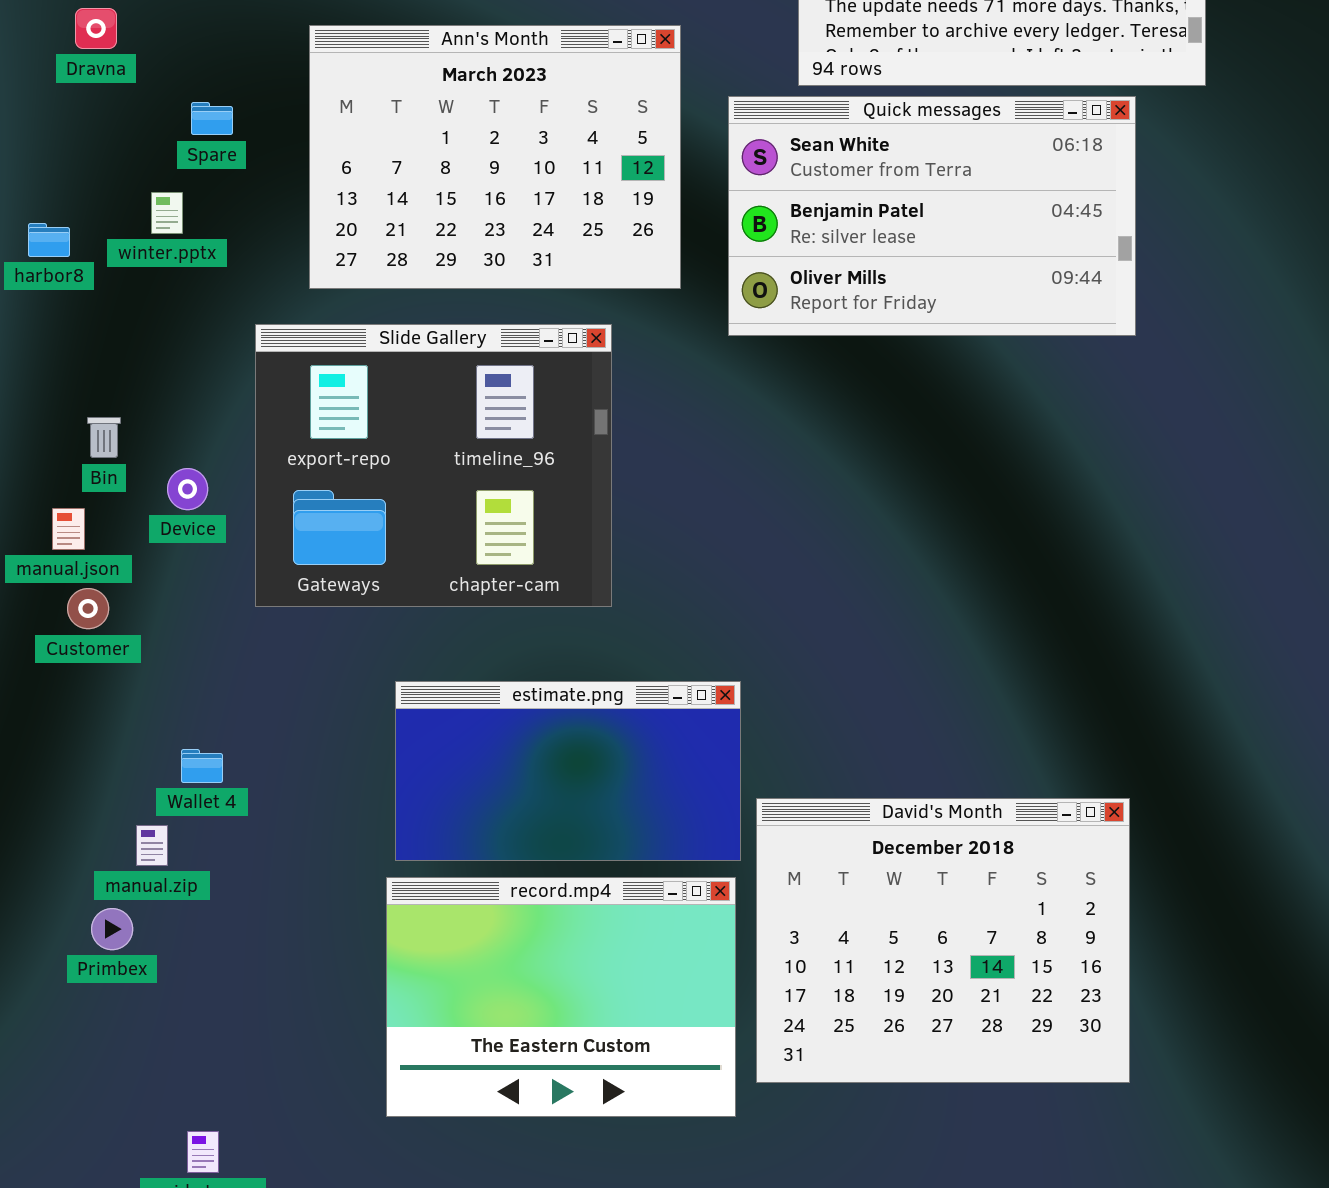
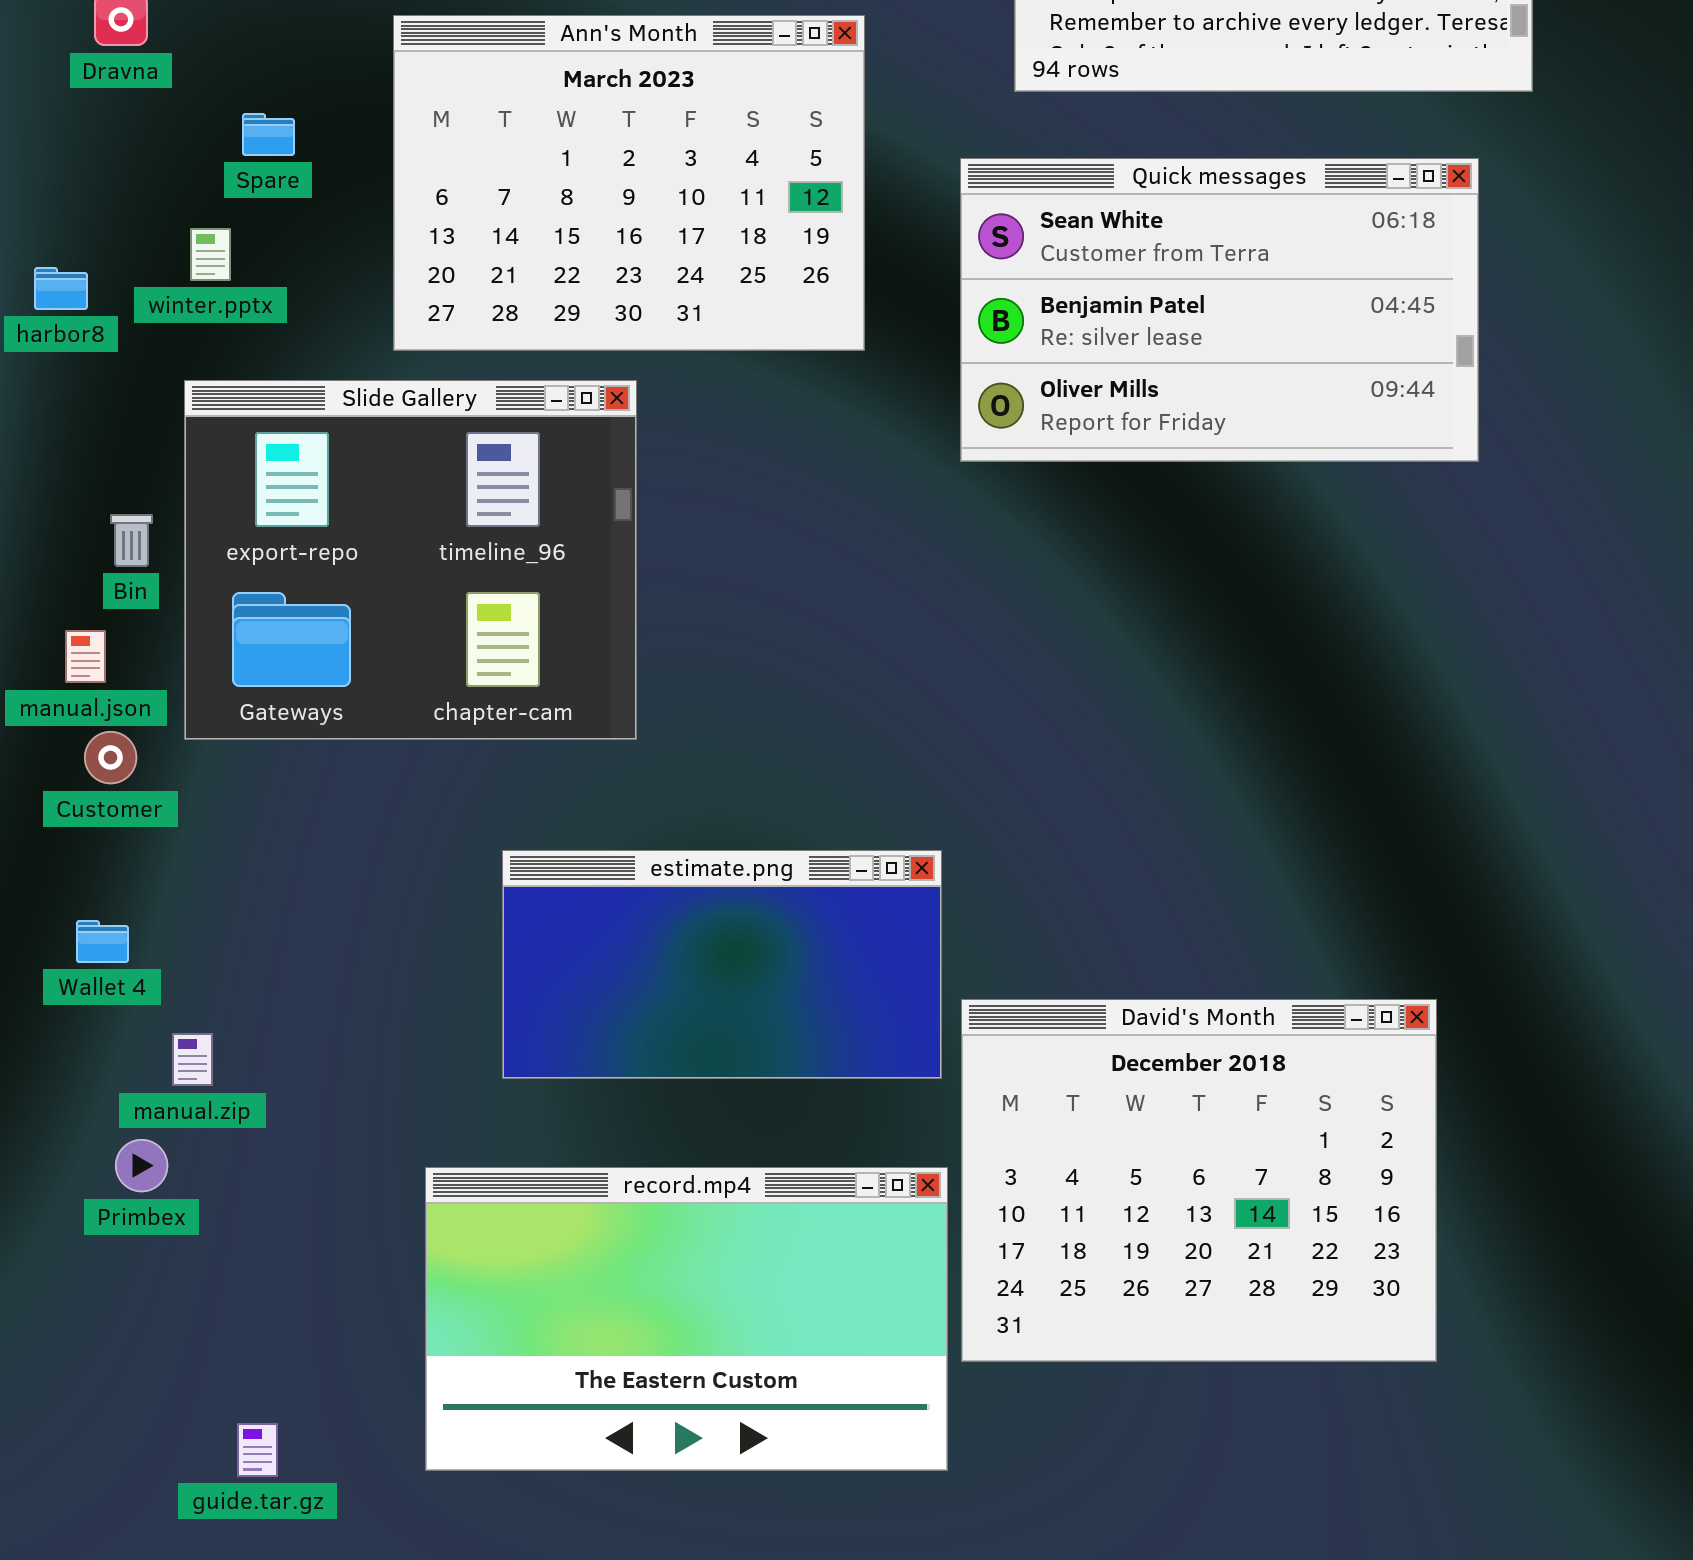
Quick messages: [728,96,1136,336] -> [960,158,1479,462], moved
Slide Gallery: [255,324,612,607] -> [184,380,637,740], moved
Wallet 4: [181,749,223,783] -> [76,920,129,963], moved
record.mp4: [386,877,736,1117] -> [425,1167,948,1471], moved, resized

